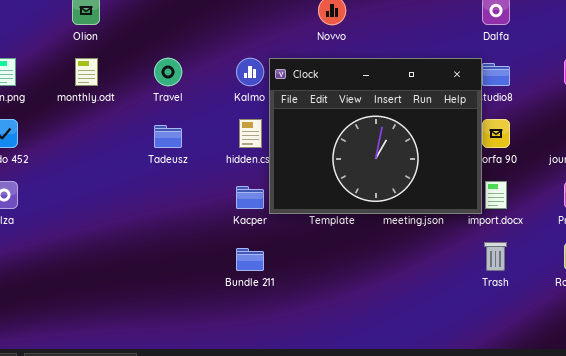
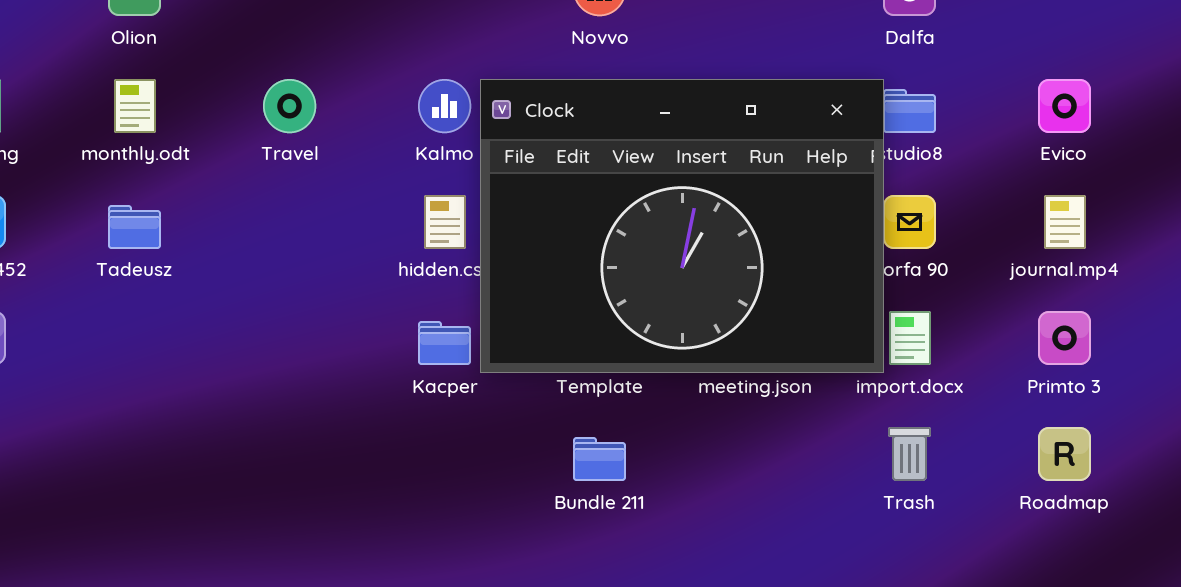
Tadeusz: [154,125,182,148] -> [108,205,161,249], moved
Bundle 211: [236,248,264,271] -> [573,437,626,481], moved

